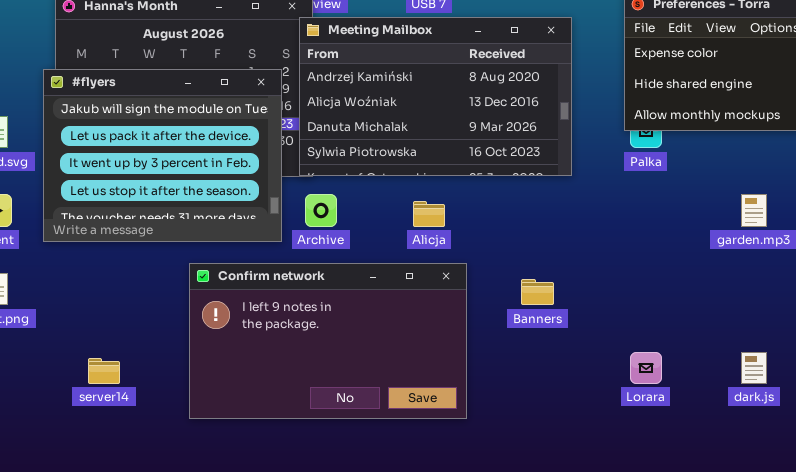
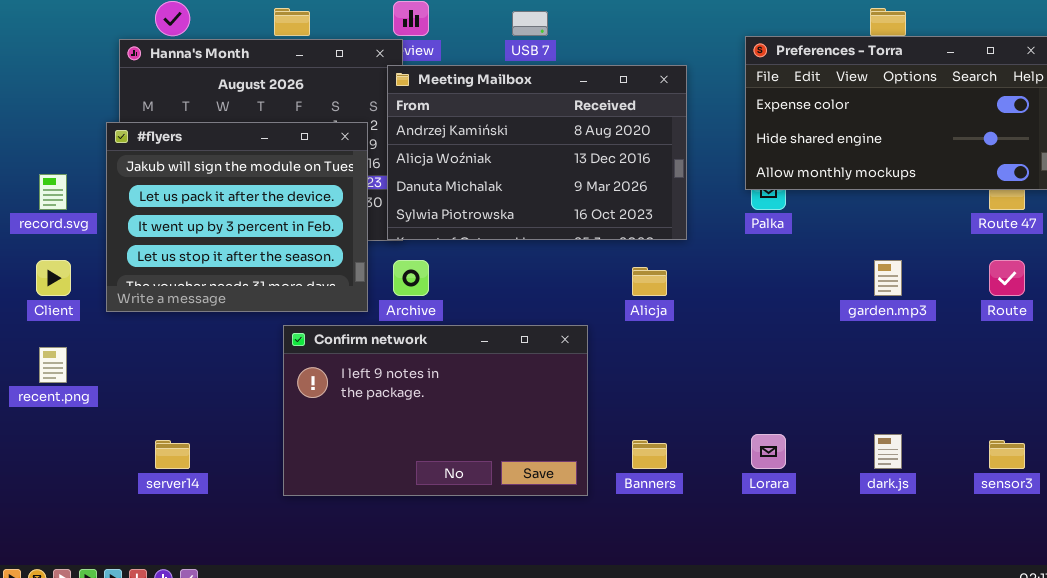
Alicja: [413,201,445,227] -> [632,267,667,296], moved
Confirm network: [189,263,467,419] -> [283,325,588,496], moved
Banners: [521,279,554,305] -> [632,440,667,469], moved

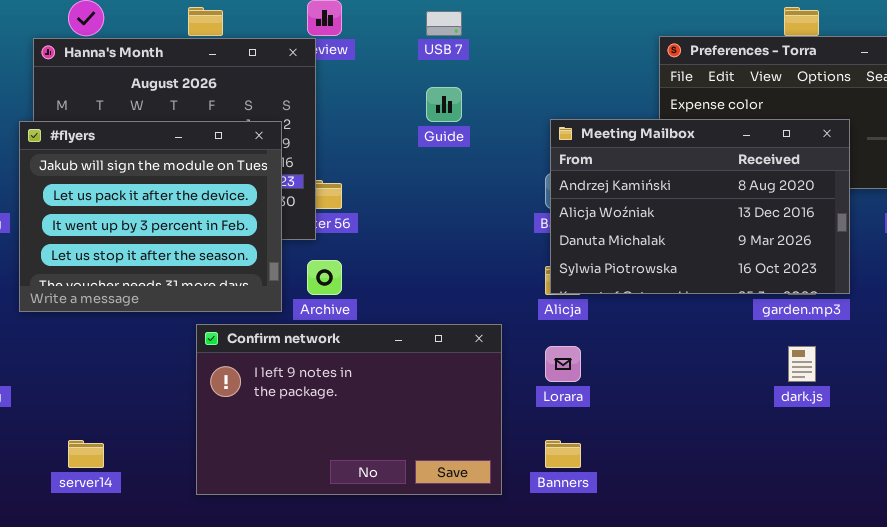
Meeting Mailbox: [387,65,687,240] -> [550,119,850,294], moved
Lorara: [751,434,786,469] -> [545,346,581,382], moved
dark.js: [874,434,902,469] -> [788,346,816,382], moved

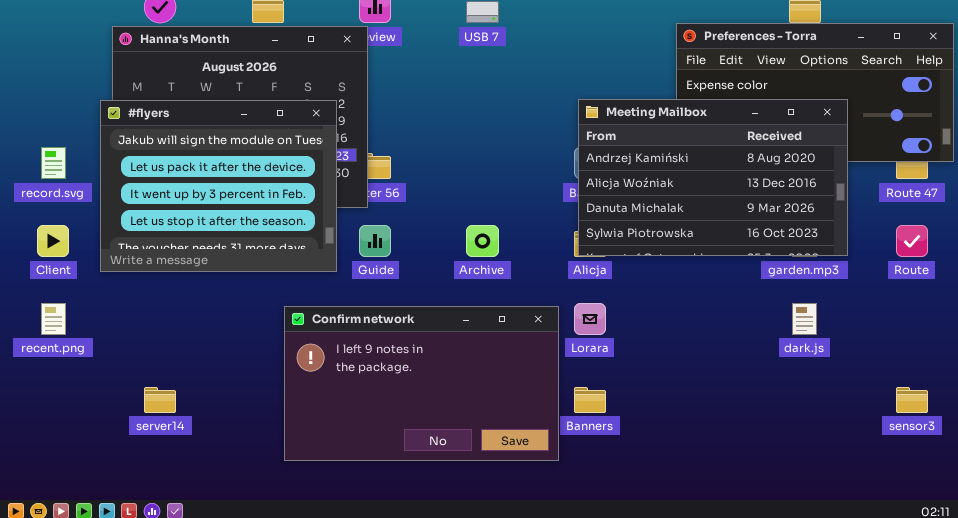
Guide: [426,87,462,122] -> [359,225,391,257], moved
Archive: [307,260,342,295] -> [466,225,499,257], moved
Confirm network: [196,324,502,495] -> [284,306,559,461], moved

